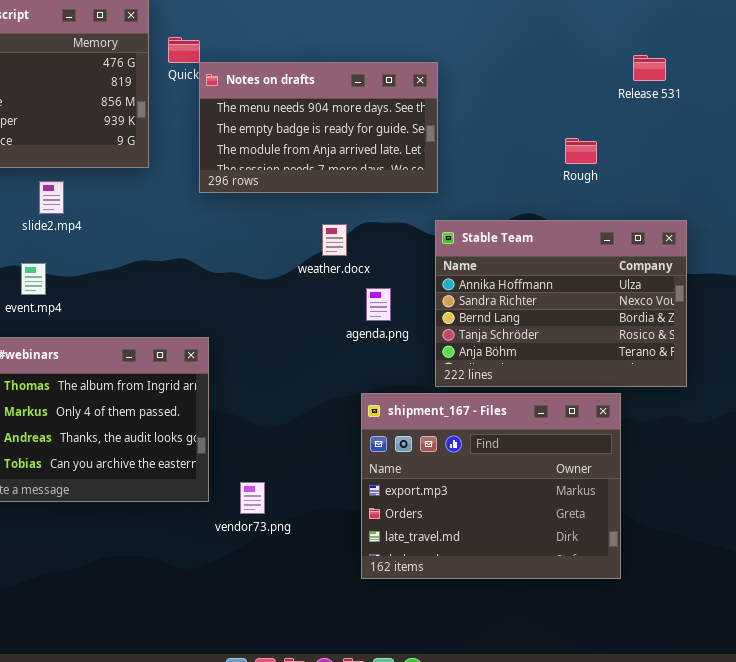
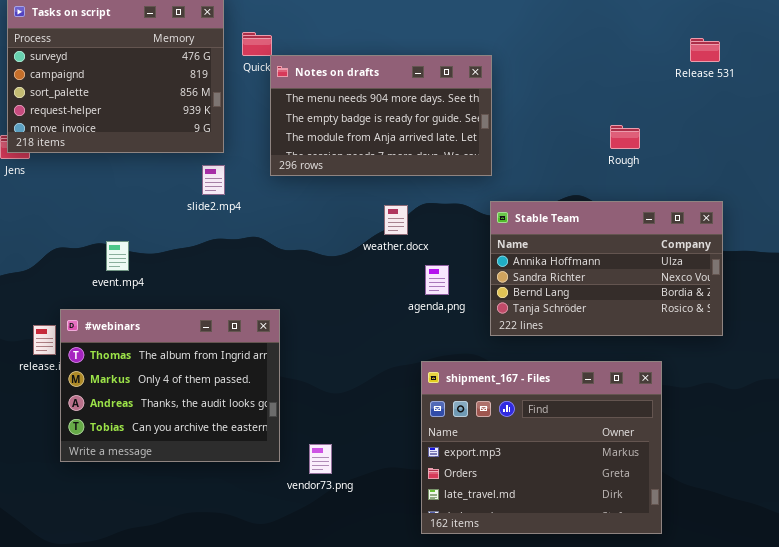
Release 531: [633,55,666,81] -> [690,38,720,62], moved
slide2.mp4: [39,181,64,214] -> [202,165,225,195], moved
Stable Team: [435,220,687,387] -> [490,201,723,336], resized

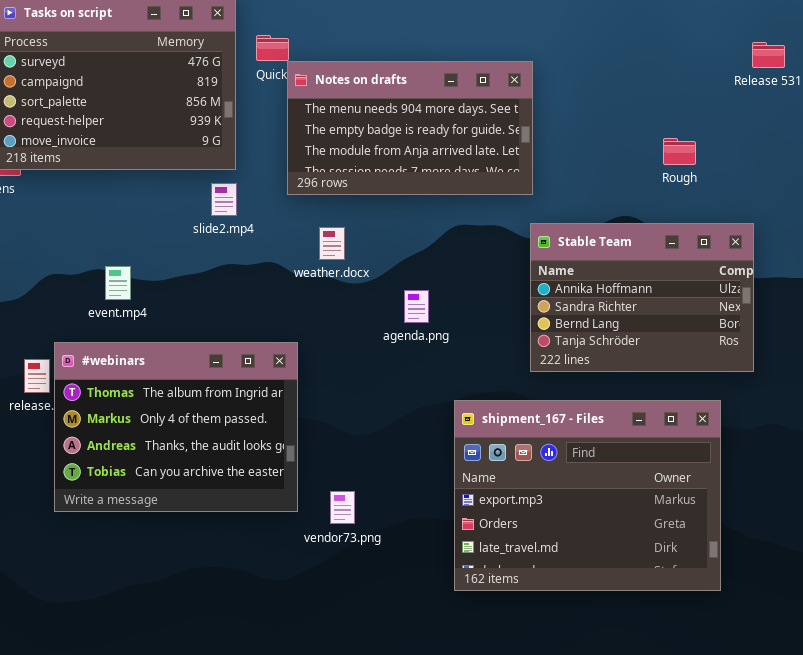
Stable Team: [490,201,723,336] -> [530,223,754,372], resized
weather.docx: [384,205,408,235] -> [319,227,345,260], moved
agenda.png: [425,265,449,295] -> [404,290,429,323], moved

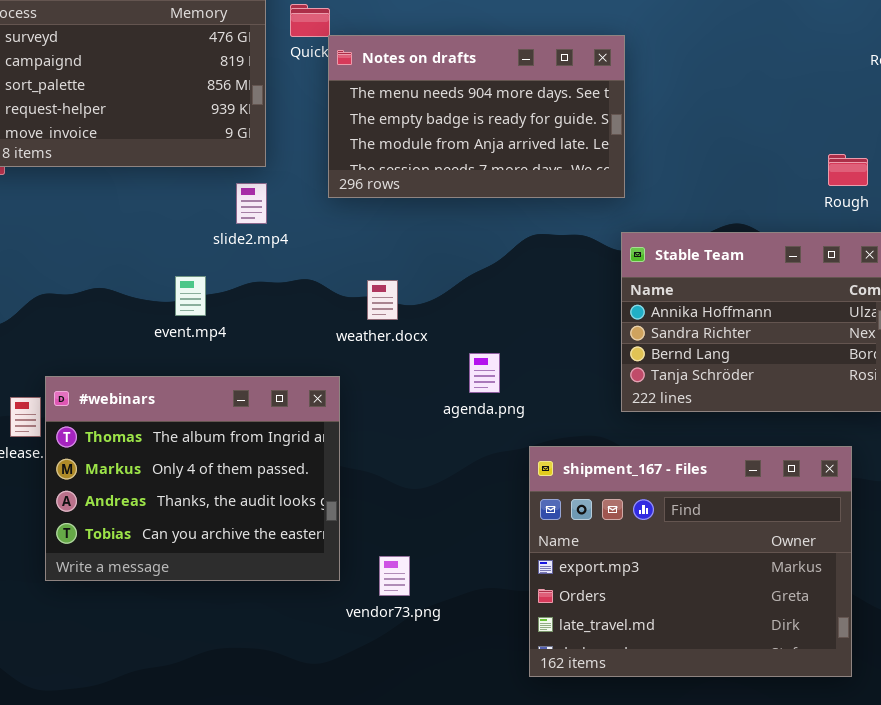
Rough: [663,138,696,165] -> [828,154,868,186], moved
weather.docx: [319,227,345,260] -> [367,280,398,320], moved
event.mp4: [105,266,131,300] -> [175,276,206,316], moved
agenda.png: [404,290,429,323] -> [469,353,500,393], moved

